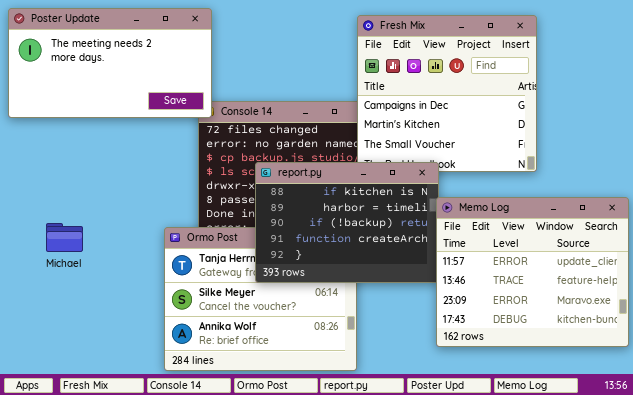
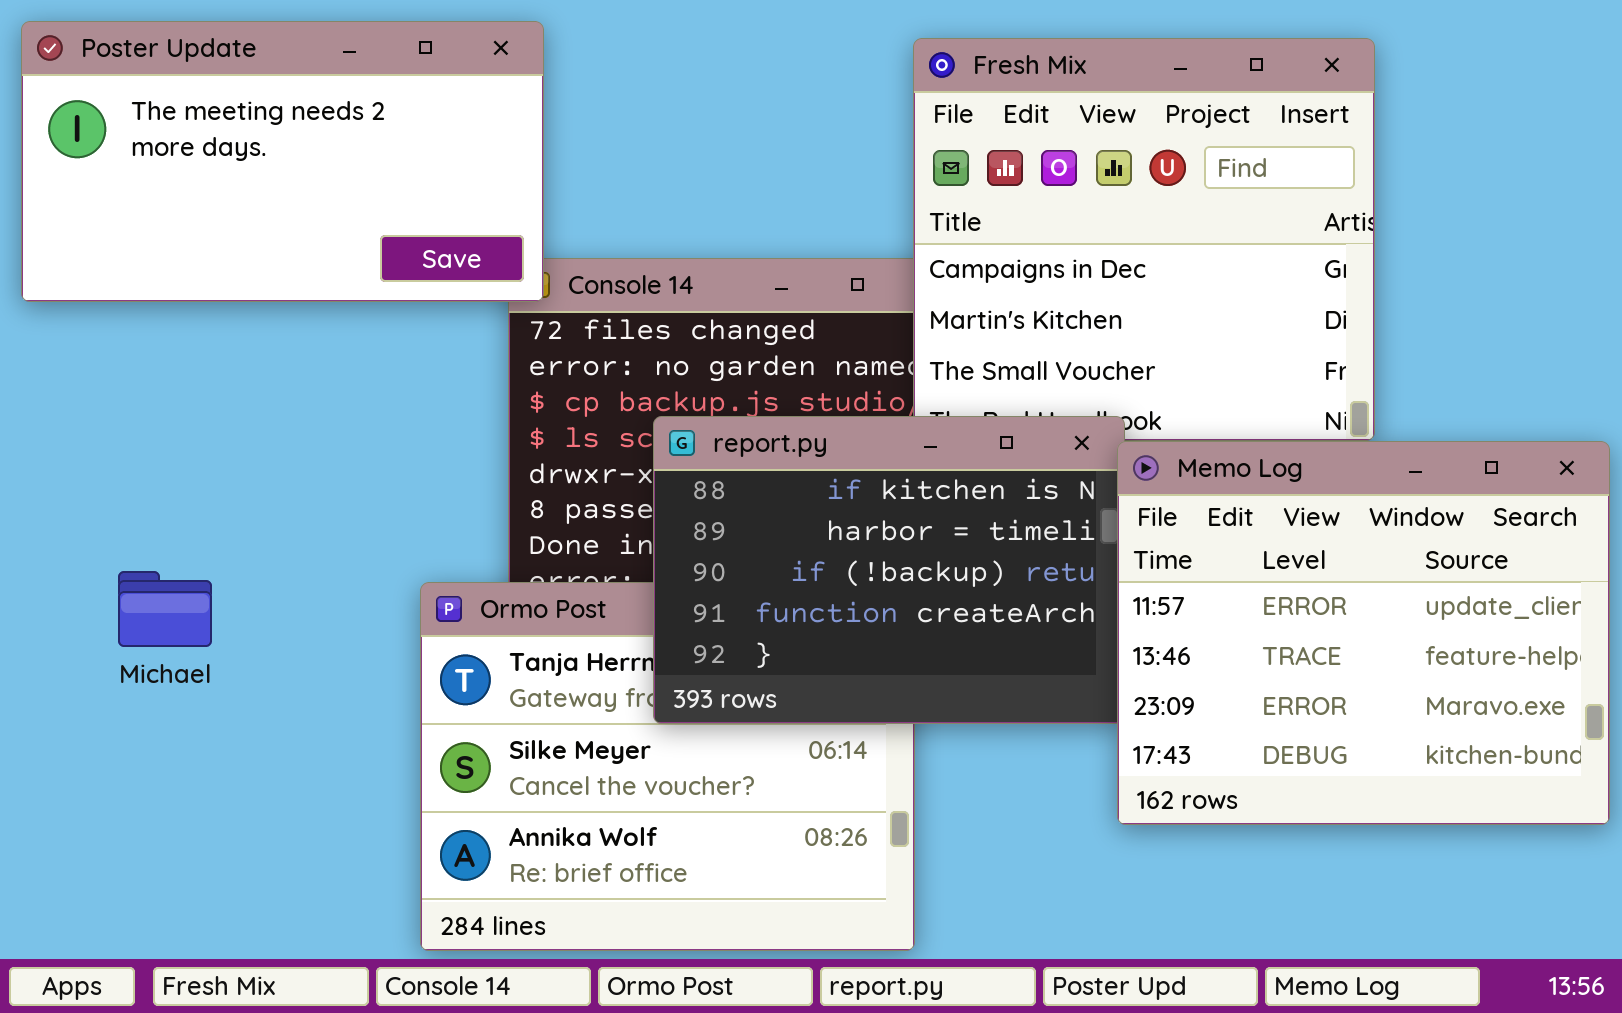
Memo Log: [436,197,629,347] -> [1117,441,1610,825], moved

